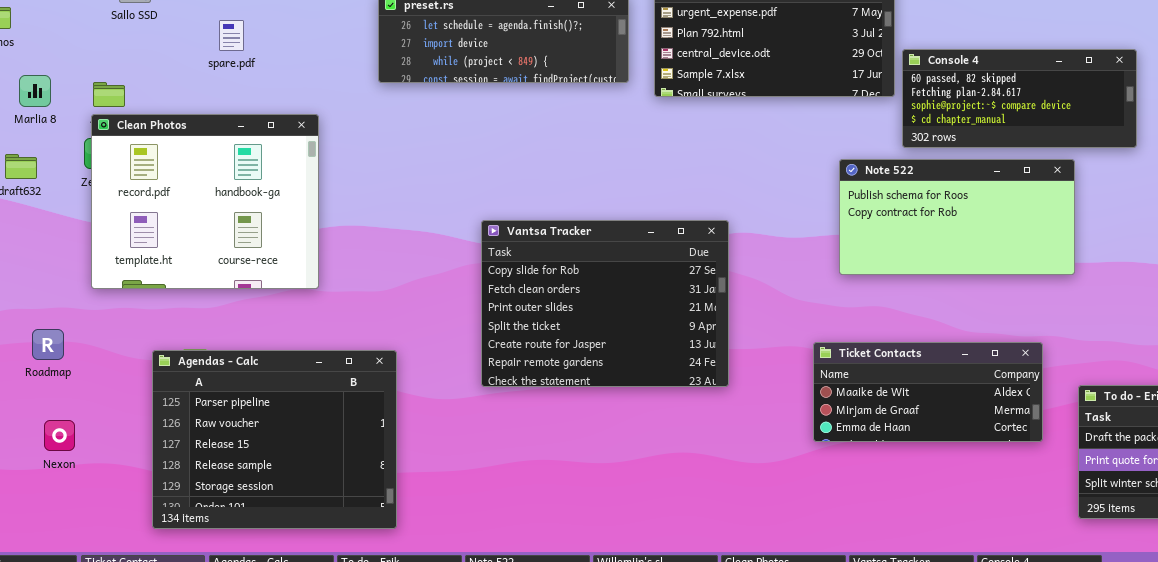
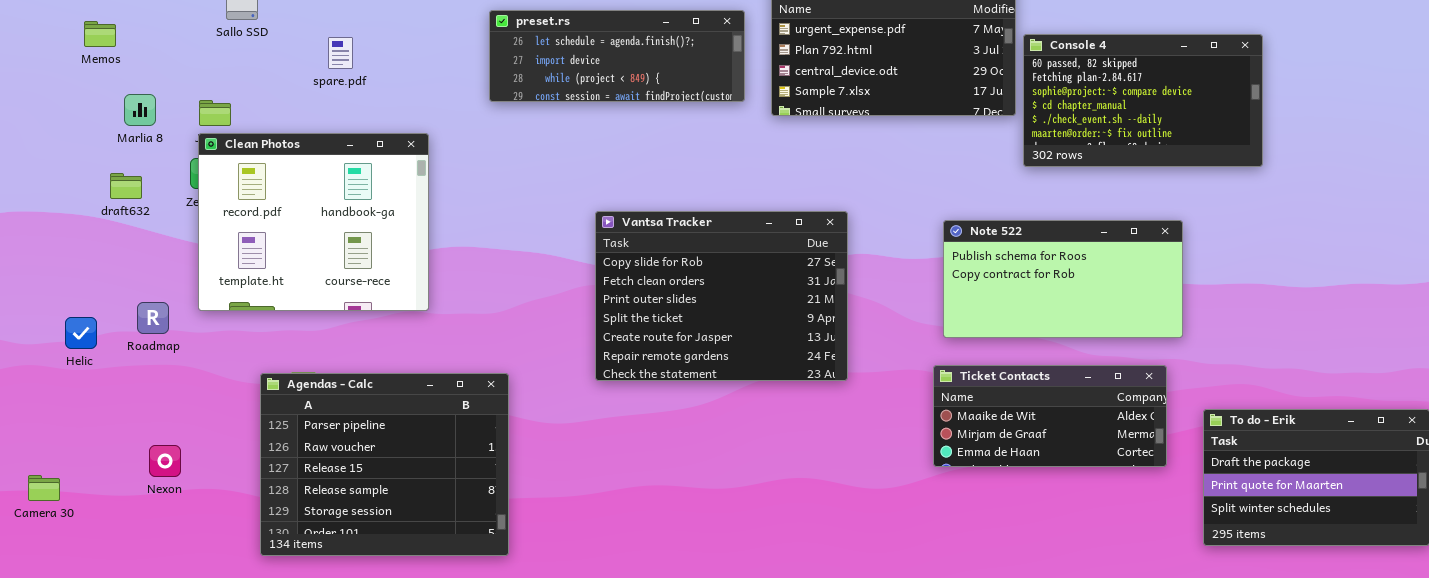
Console 4: [902,49,1137,148] -> [1023,34,1263,167], resized
Note 522: [839,159,1075,275] -> [943,220,1183,338], moved
Vantsa Tracker: [481,220,729,387] -> [595,211,848,381], moved
Roadmap: [32,329,64,360] -> [137,302,169,334], moved

